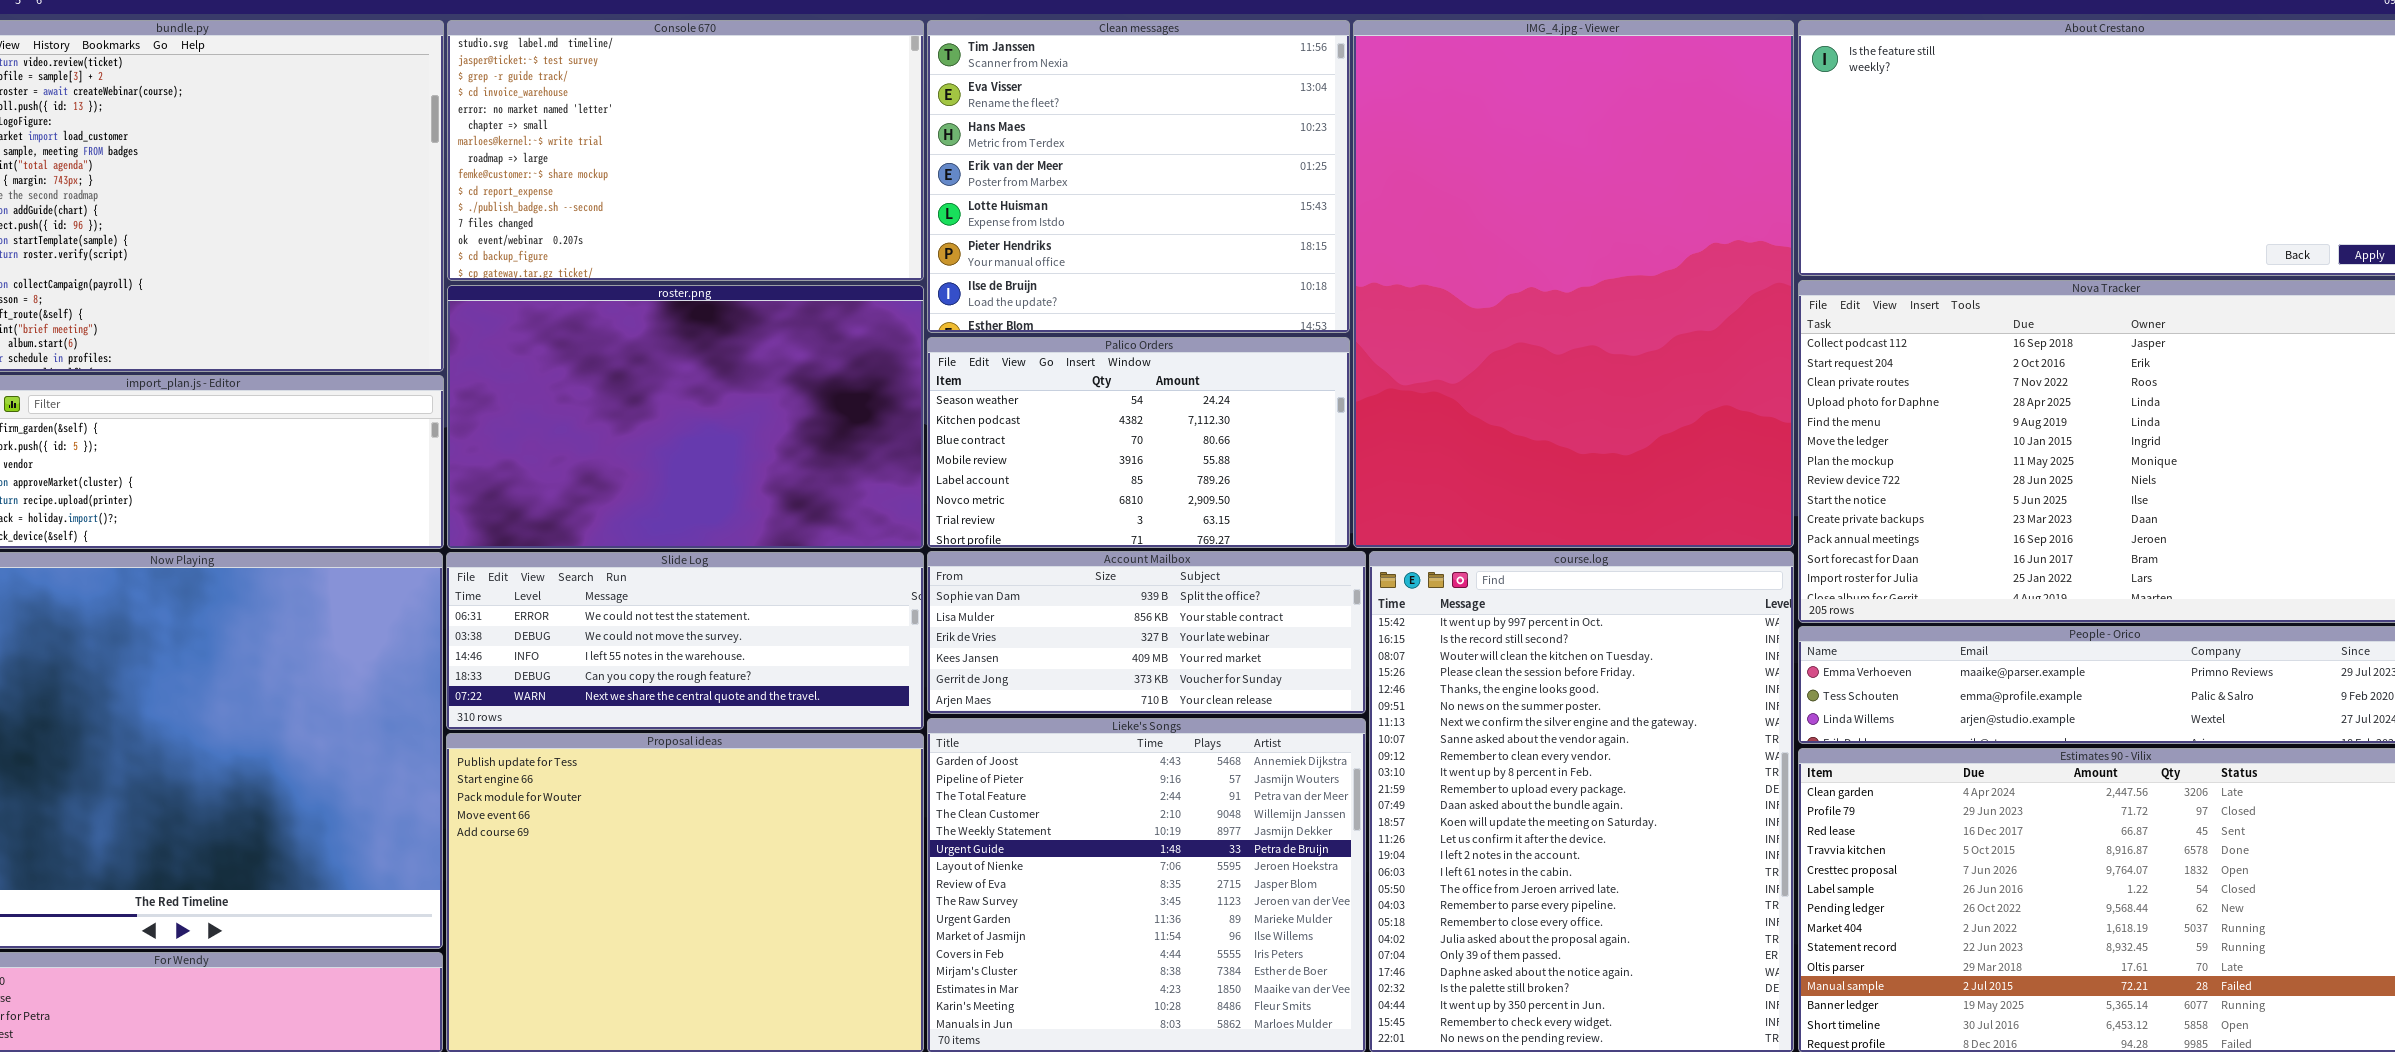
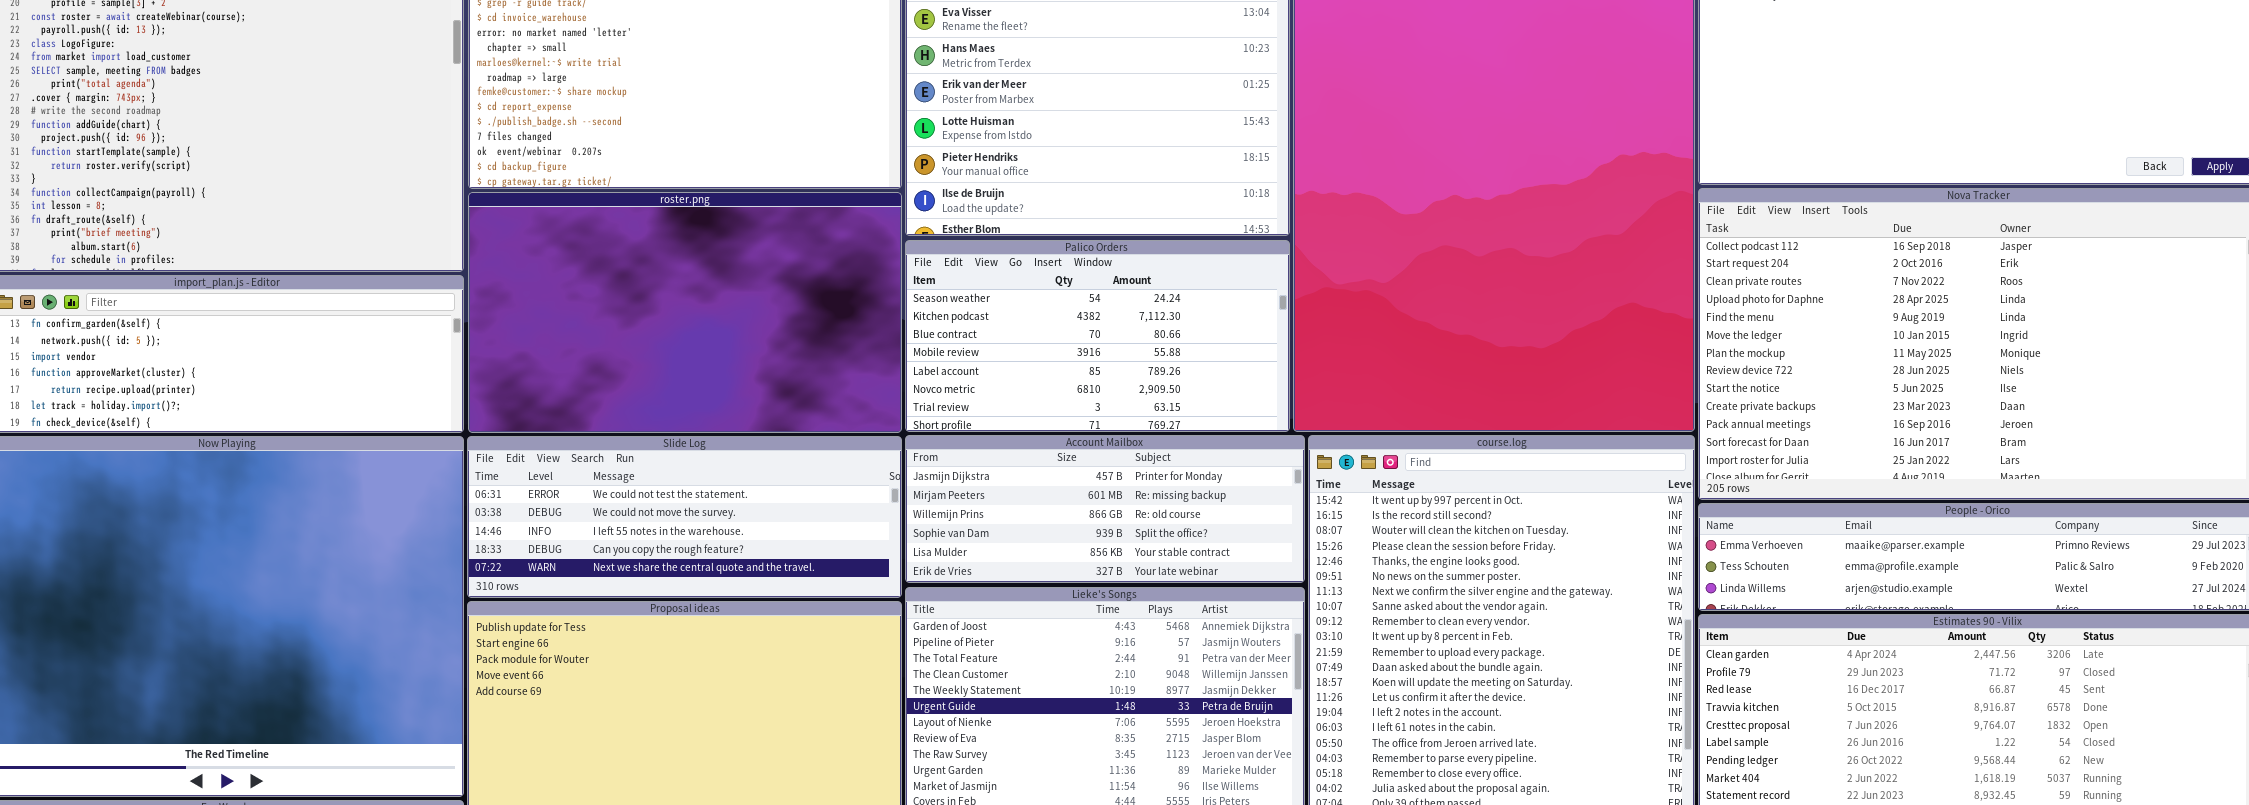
Account Mailbox: [927,551,1366,714] -> [905,435,1305,583], scrolled up 3 rows

